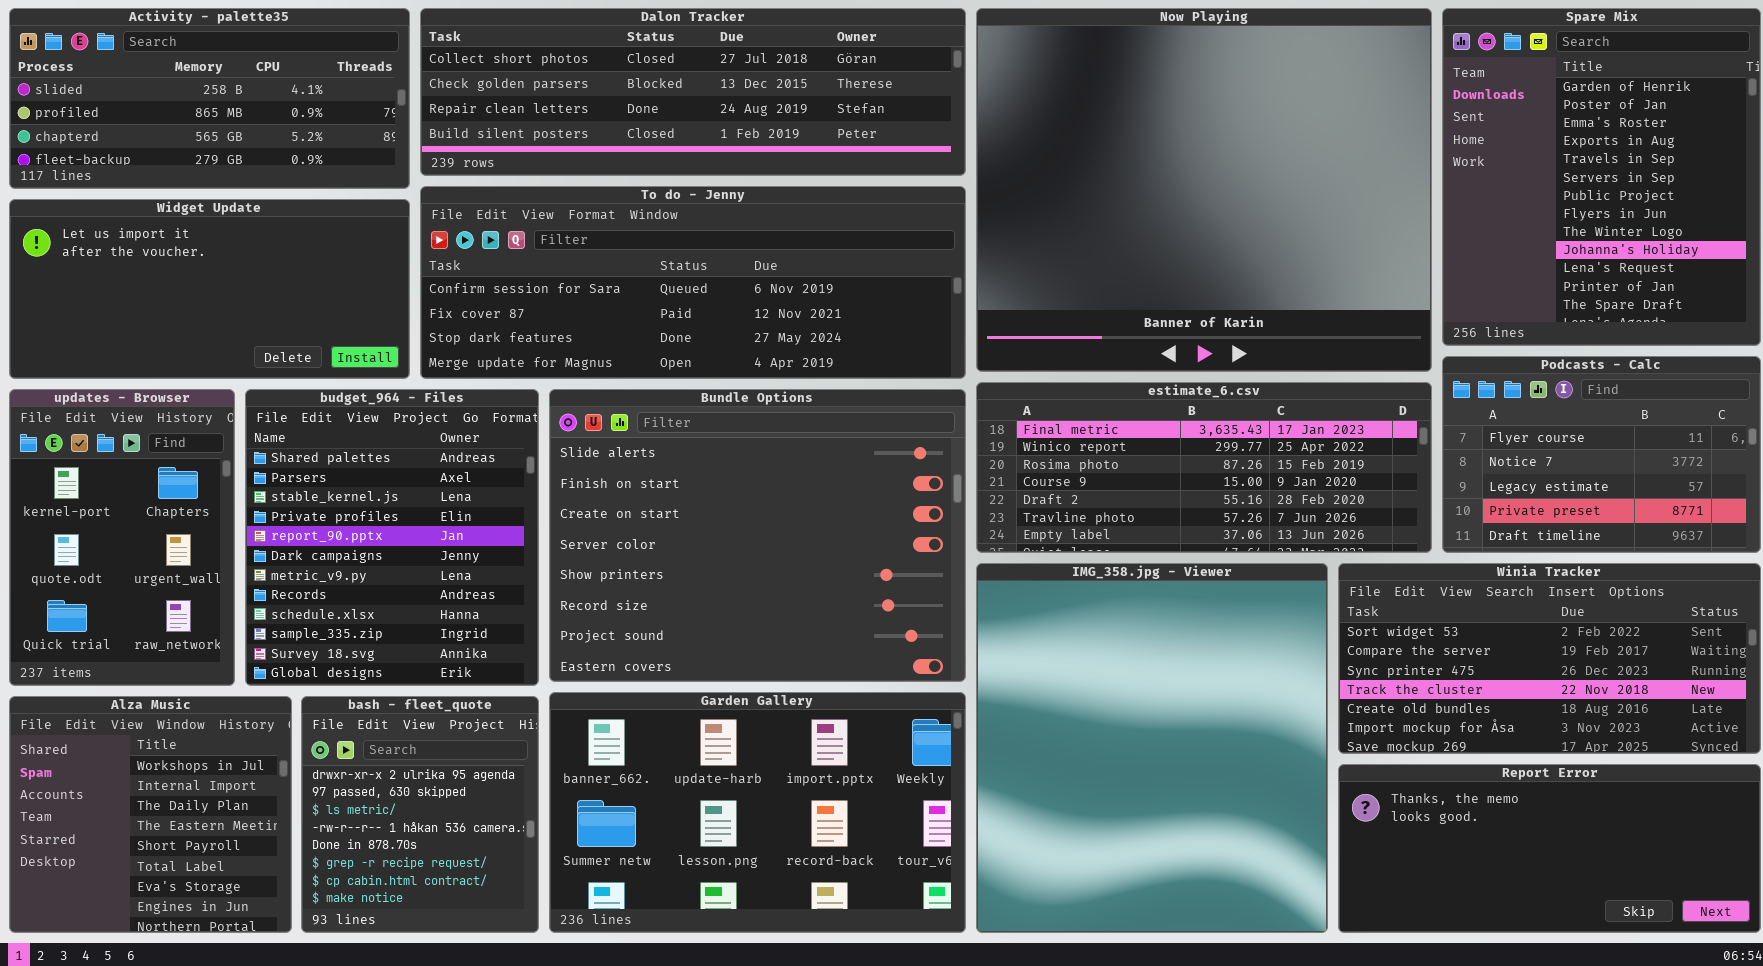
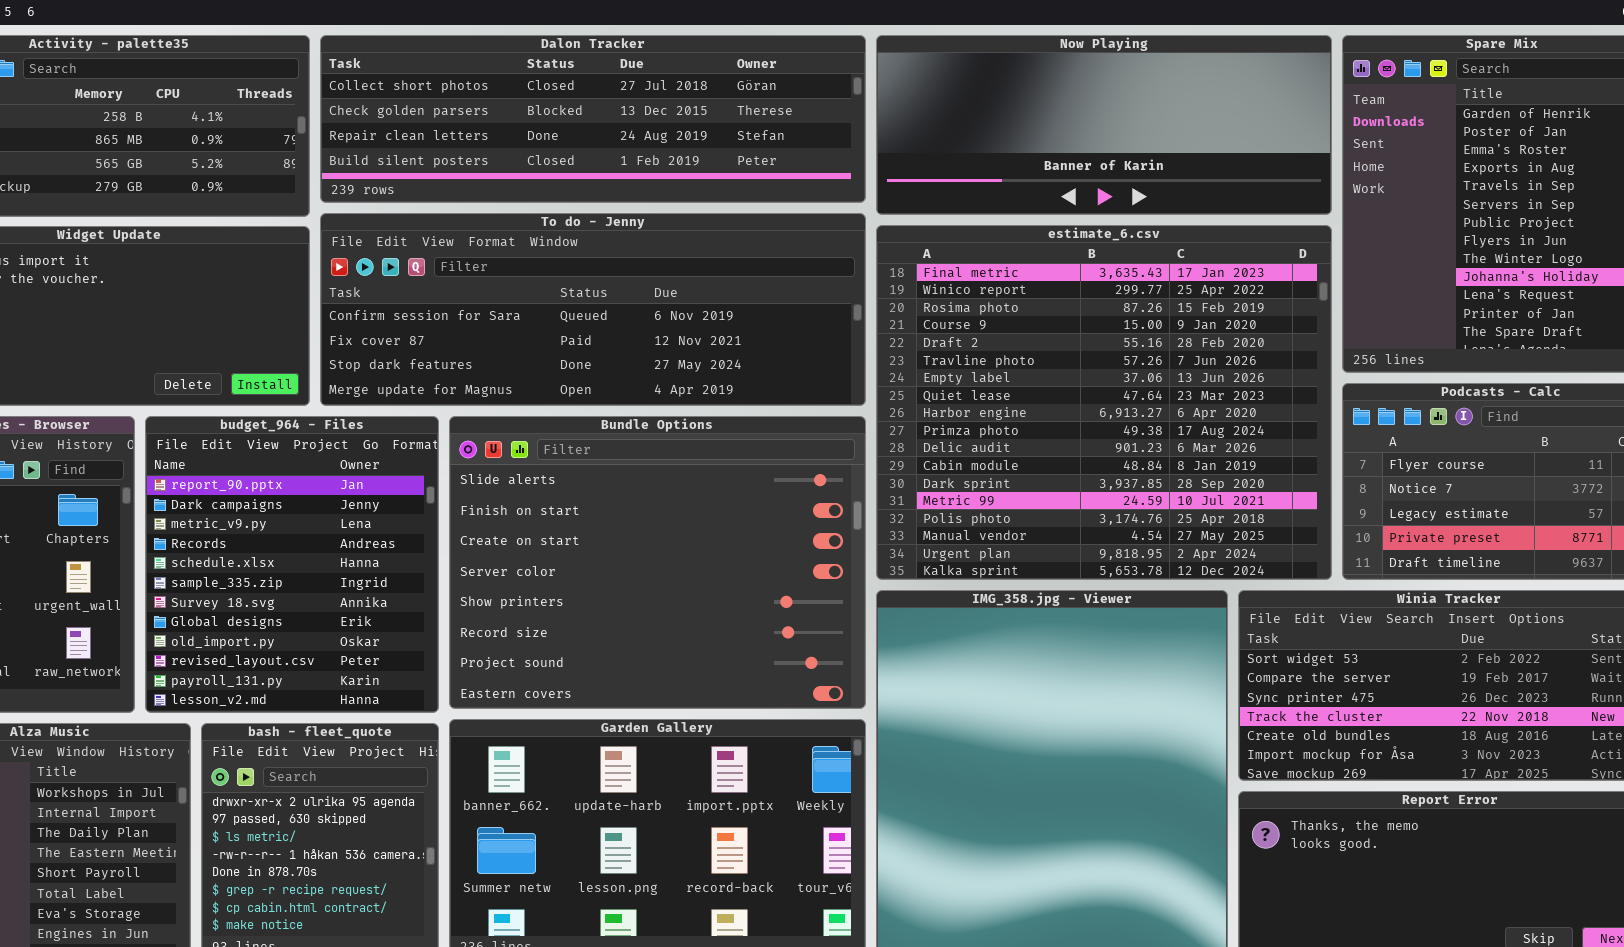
Now Playing: [976,8,1432,372] -> [876,35,1332,215], resized
estimate_6.csv: [976,382,1432,553] -> [876,225,1332,580], resized
budget_964 - Files: [245,389,539,686] -> [145,416,439,713], scrolled down 4 rows

